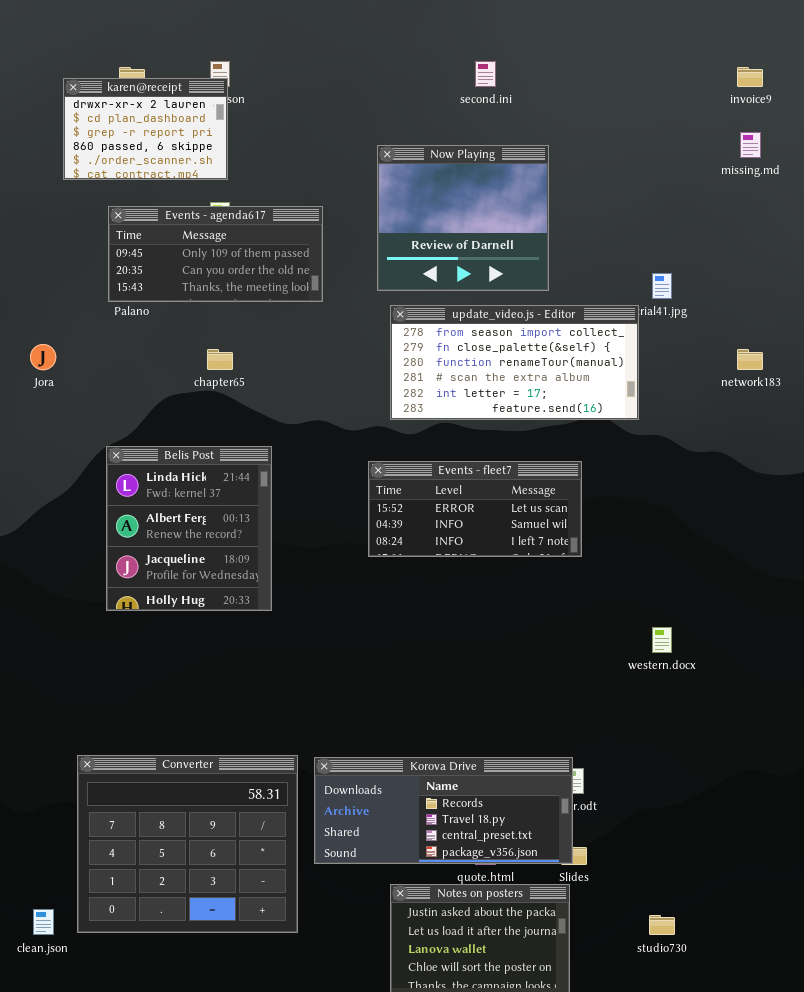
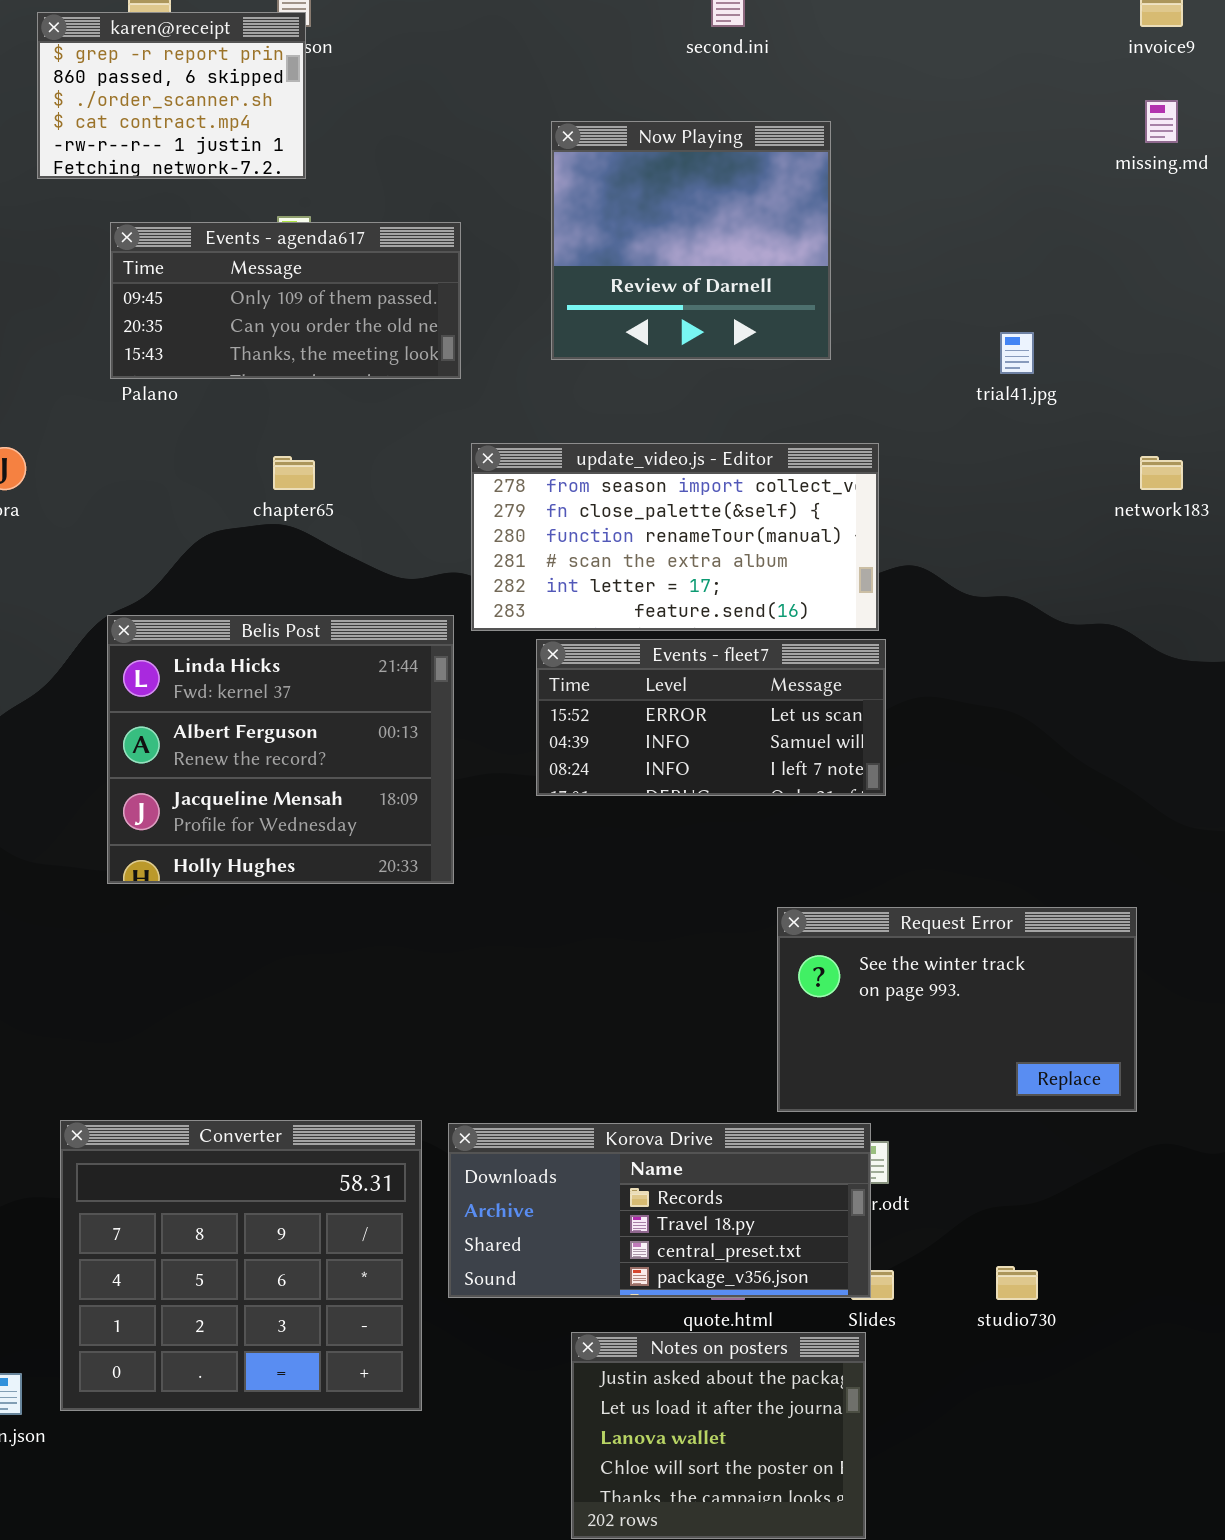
karen@receipt: [63,78,228,180] -> [37,12,306,179], scrolled down 2 rows
update_video.js - Editor: [390,305,639,420] -> [471,443,879,631], moved
Belis Post: [106,446,272,611] -> [107,615,454,884], resized
Request Error: none -> [777,907,1137,1112], opened
studio730: [649,915,675,935] -> [996,1266,1038,1300], moved

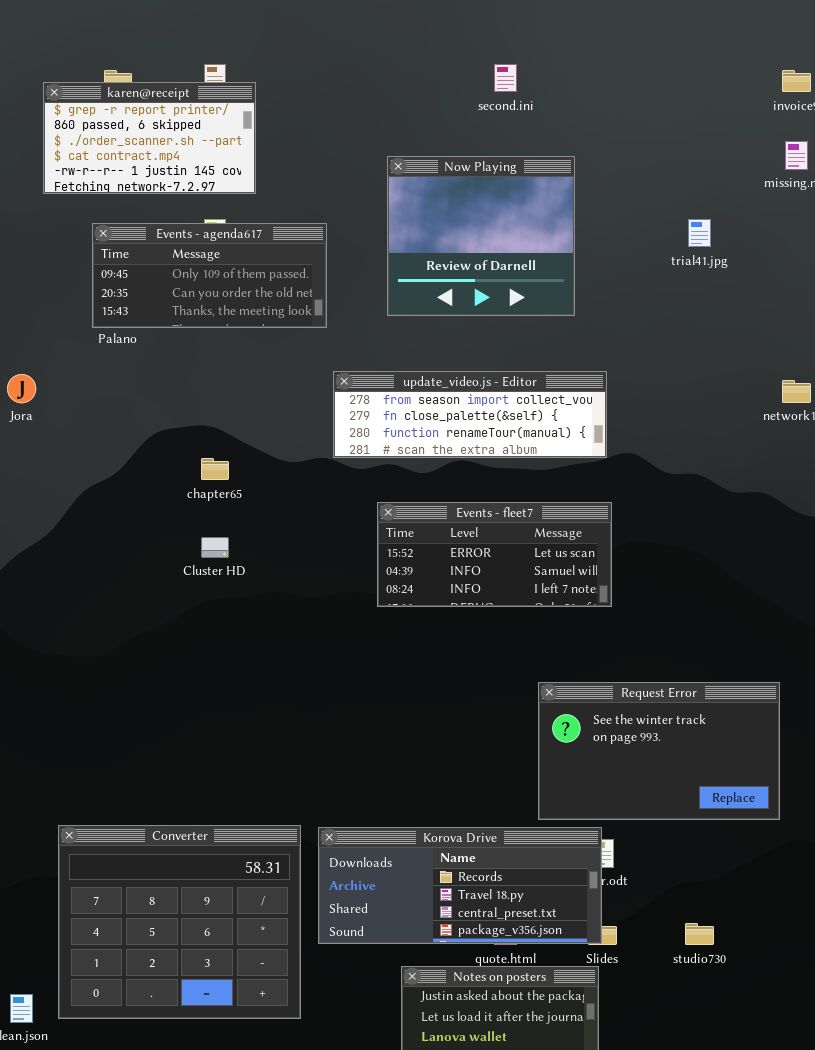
karen@receipt: [37,12,306,179] -> [43,82,256,194], resized
trial41.jpg: [1000,332,1034,374] -> [688,219,711,247], moved
update_video.js - Editor: [471,443,879,631] -> [333,371,607,458], resized
chapter65: [273,456,315,490] -> [201,458,229,480], moved
Belis Post: [107,615,454,884] -> none, closed

